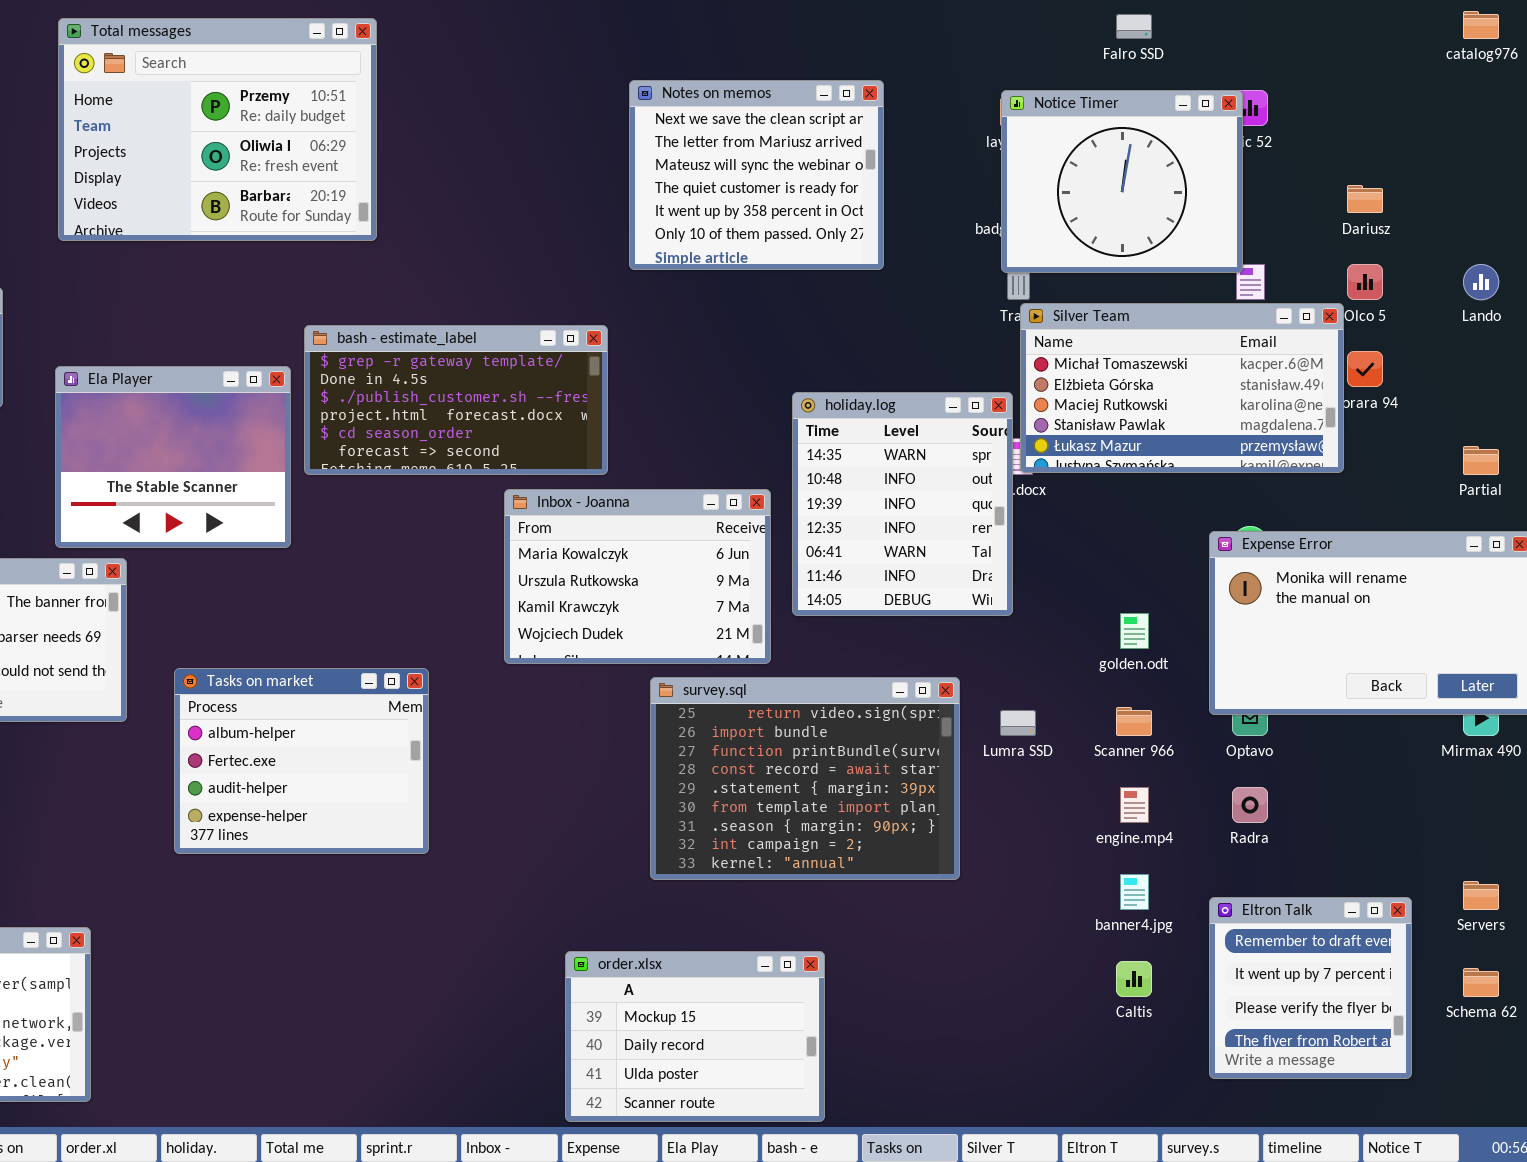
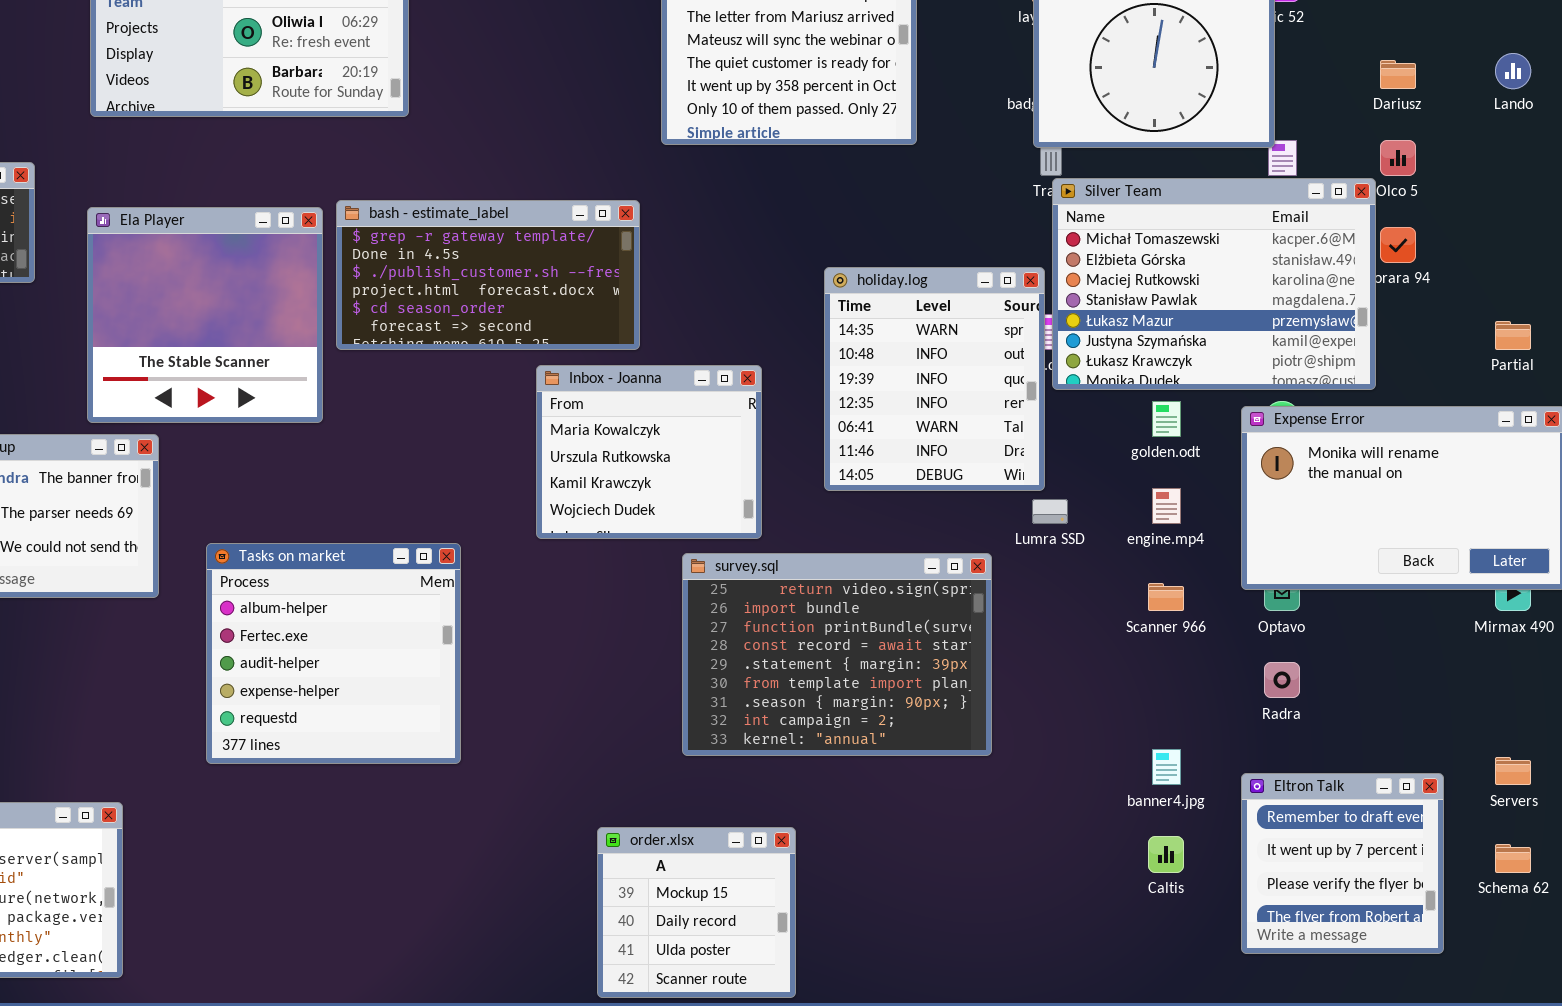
Lando: [1463,264,1499,300] -> [1495,53,1531,89], moved
Silver Team: [1020,303,1344,473] -> [1052,178,1376,390], resized
Ela Player: [55,366,291,548] -> [87,207,323,423], resized
Inbox - Joanna: [504,489,771,664] -> [536,365,762,539], resized
golden.odt: [1120,613,1149,649] -> [1152,401,1181,437], moved
Tasks on market: [174,668,429,854] -> [206,543,461,764], resized
Lumra SSD: [1000,710,1036,736] -> [1032,499,1068,524], moved
engine.mp4: [1120,787,1149,823] -> [1152,488,1181,524], moved
order.xlsx: [565,951,825,1122] -> [597,827,796,998], resized

